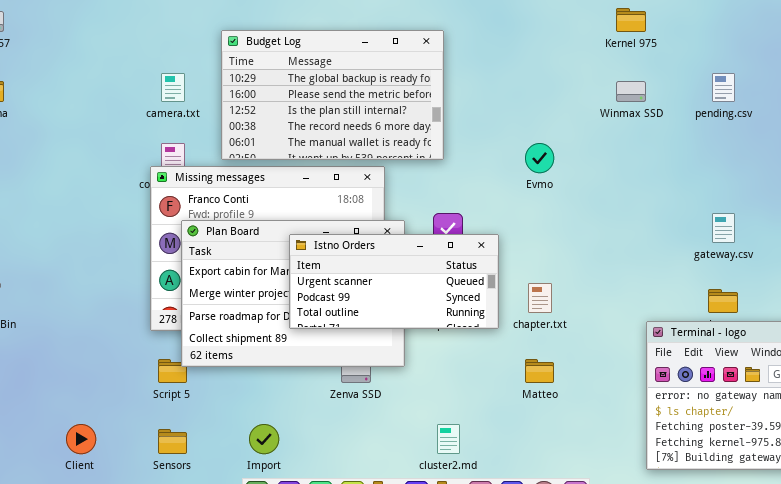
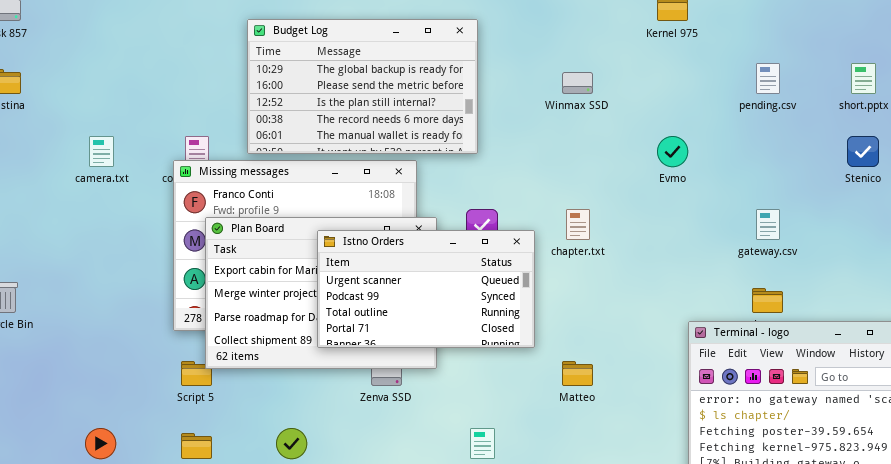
camera.txt: [161,73,185,102] -> [89,136,114,167], moved
Winmax SSD: [616,81,646,102] -> [562,72,593,94], moved
Evmo: [525,143,554,173] -> [657,136,688,167], moved
Istno Orders: [289,234,499,329] -> [317,230,535,348], resized
chapter.txt: [528,283,552,313] -> [566,209,590,240], moved

